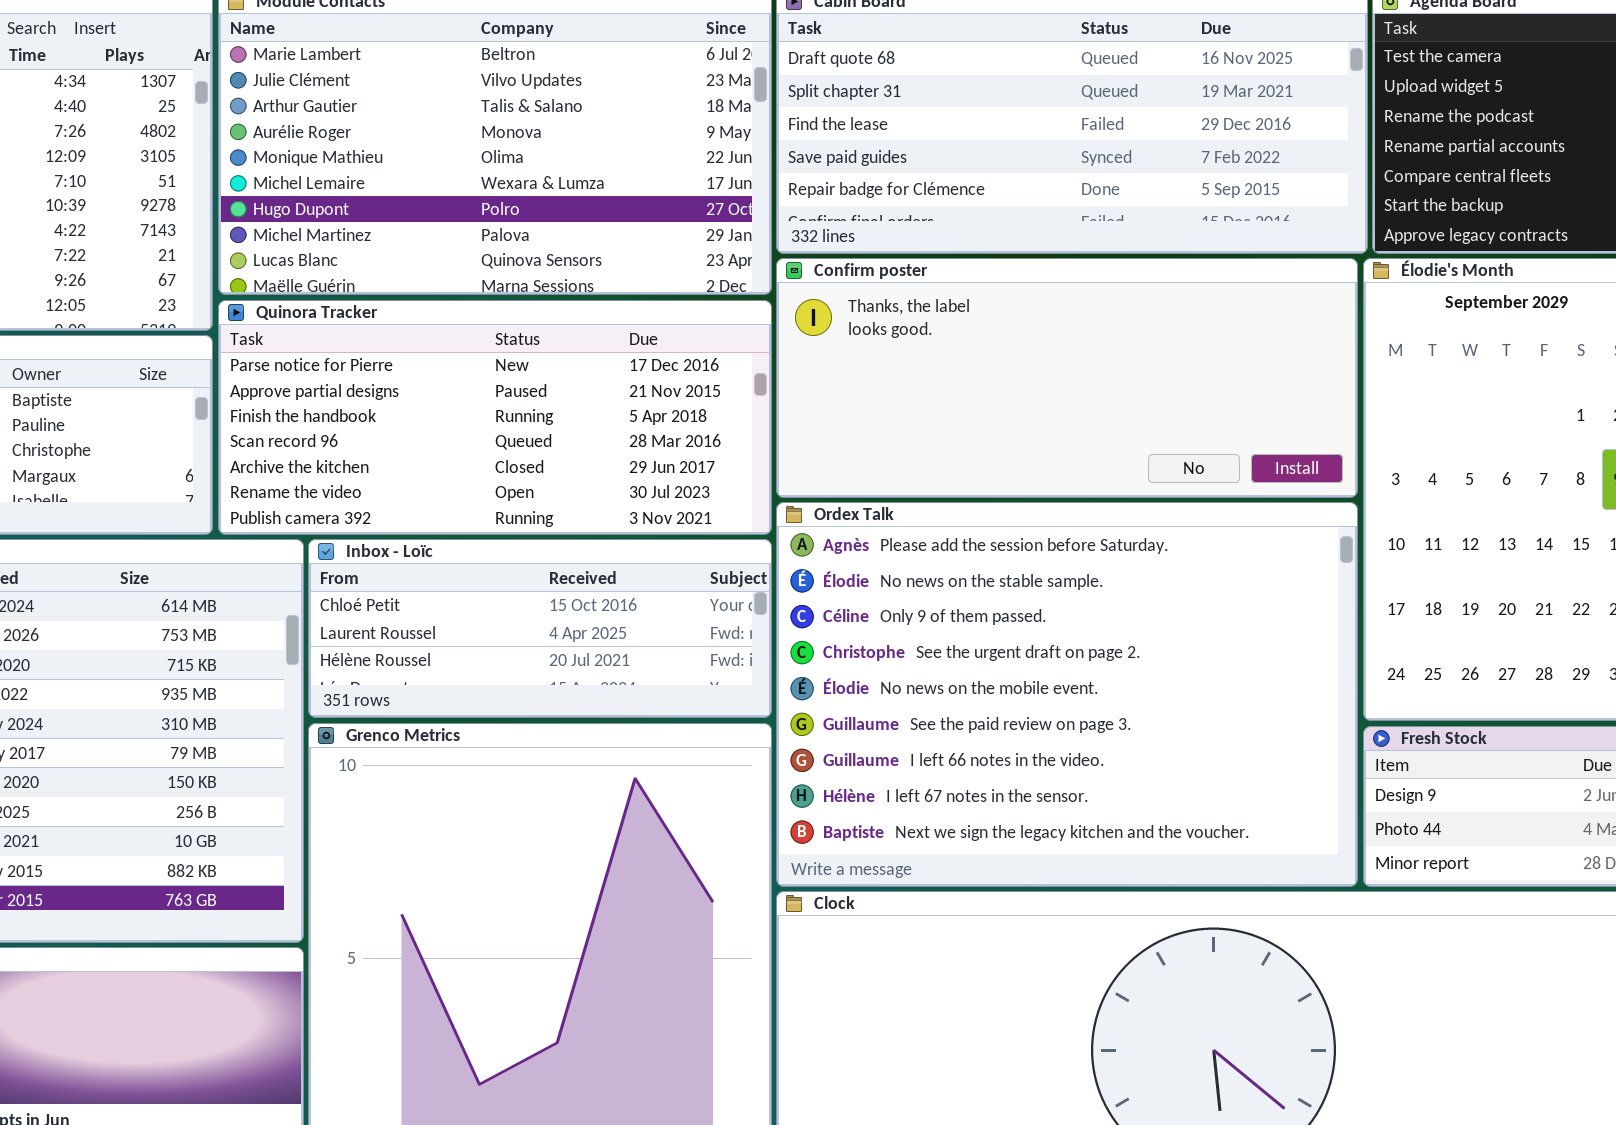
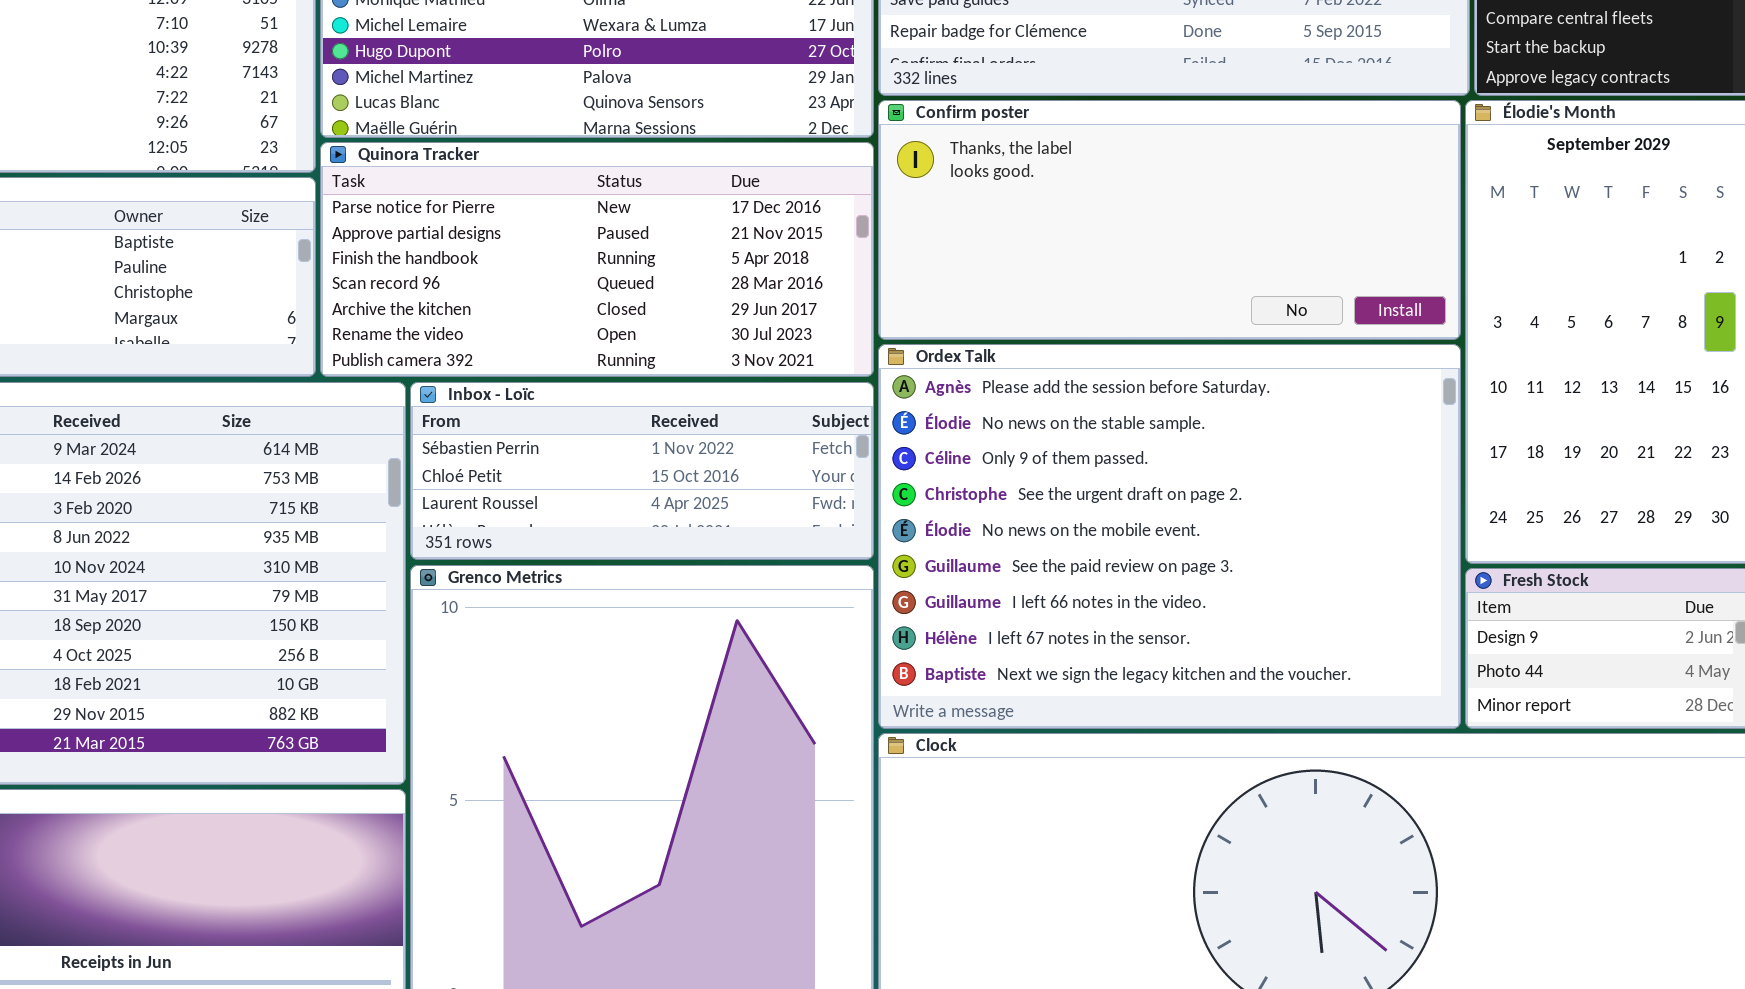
Inbox - Loïc: [308,539,772,718] -> [410,382,874,560], scrolled up 1 row

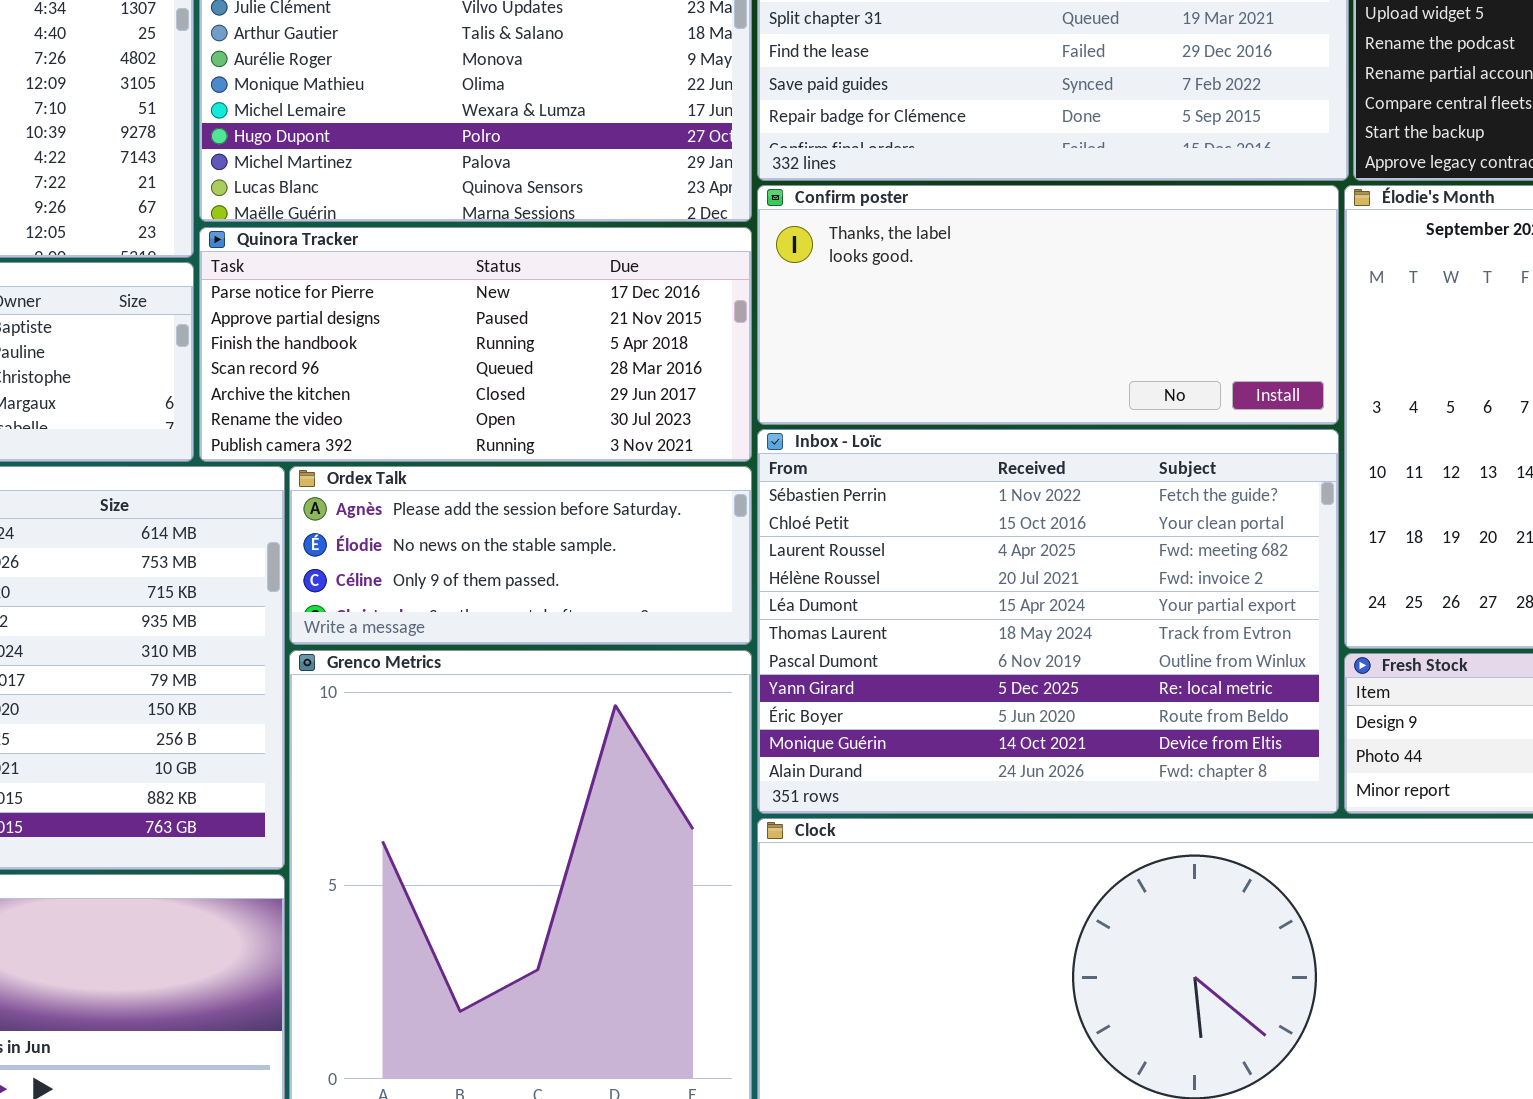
Ordex Talk: [878,344,1461,729] -> [289,466,752,645], moved, resized
Inbox - Loïc: [410,382,874,560] -> [757,429,1339,814], moved, resized

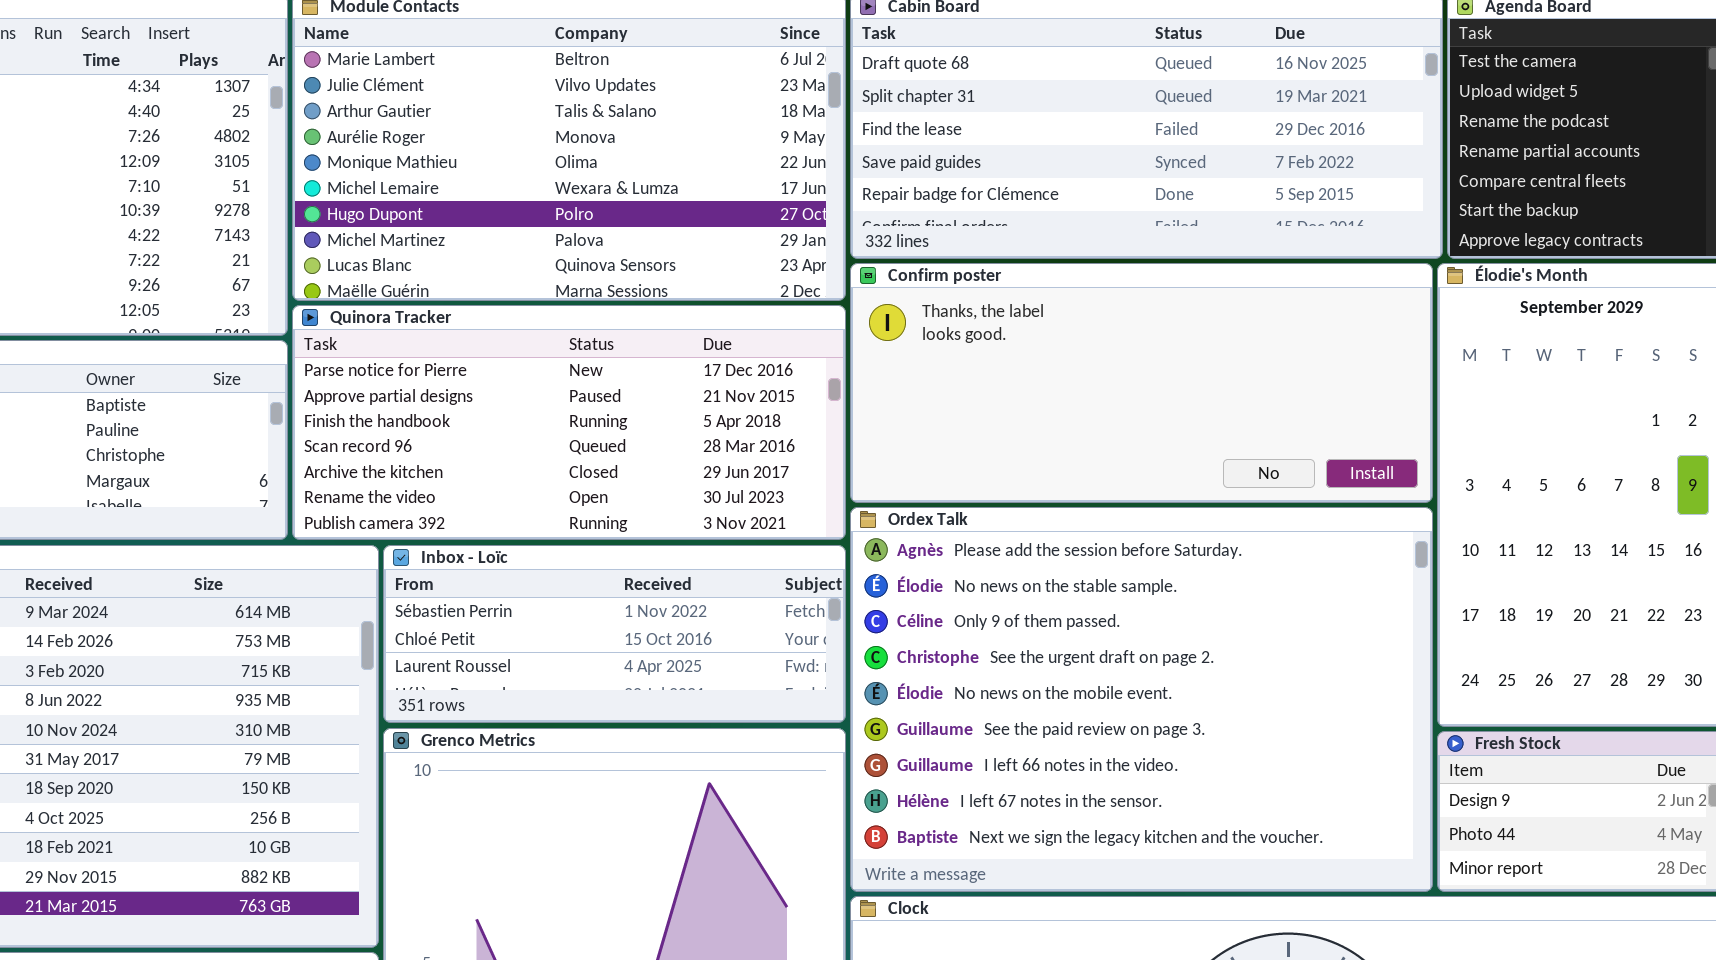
Inbox - Loïc: [757,429,1339,814] -> [383,545,846,723], moved, resized
Ordex Talk: [289,466,752,645] -> [850,507,1433,892], moved, resized

